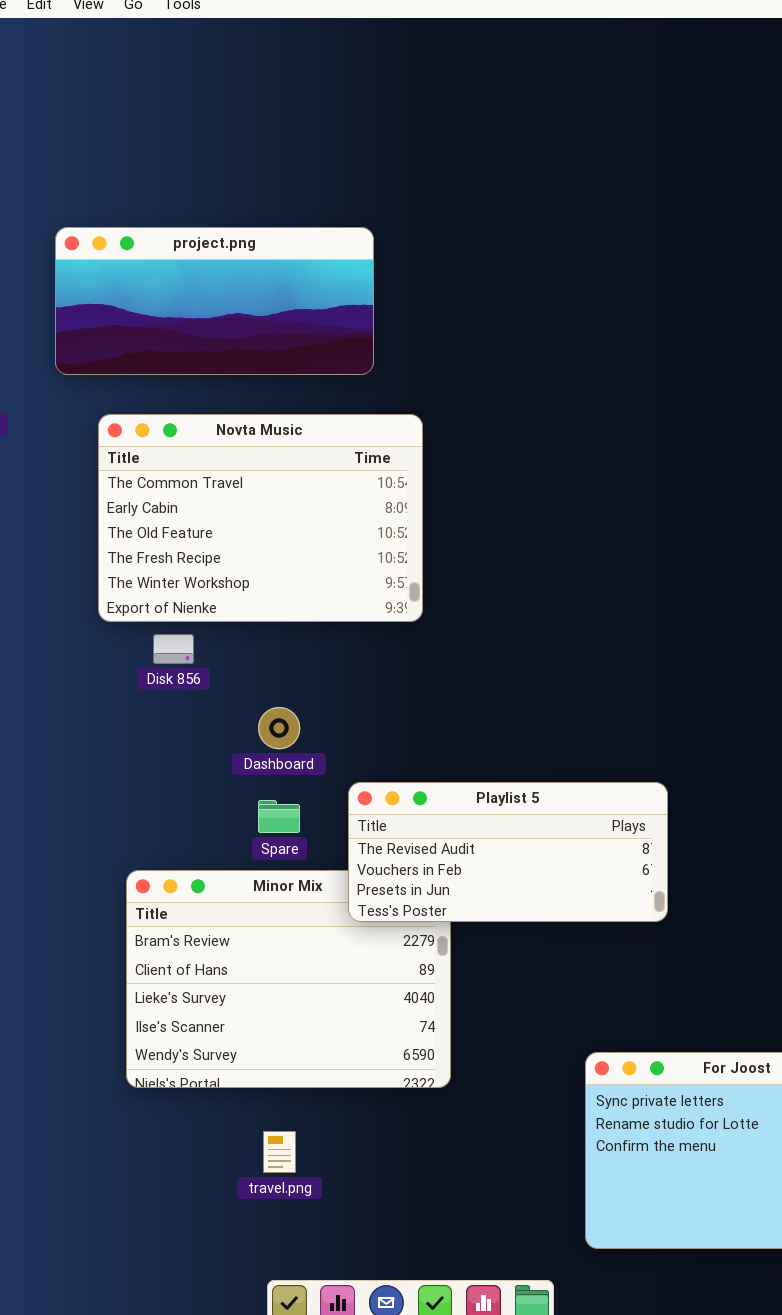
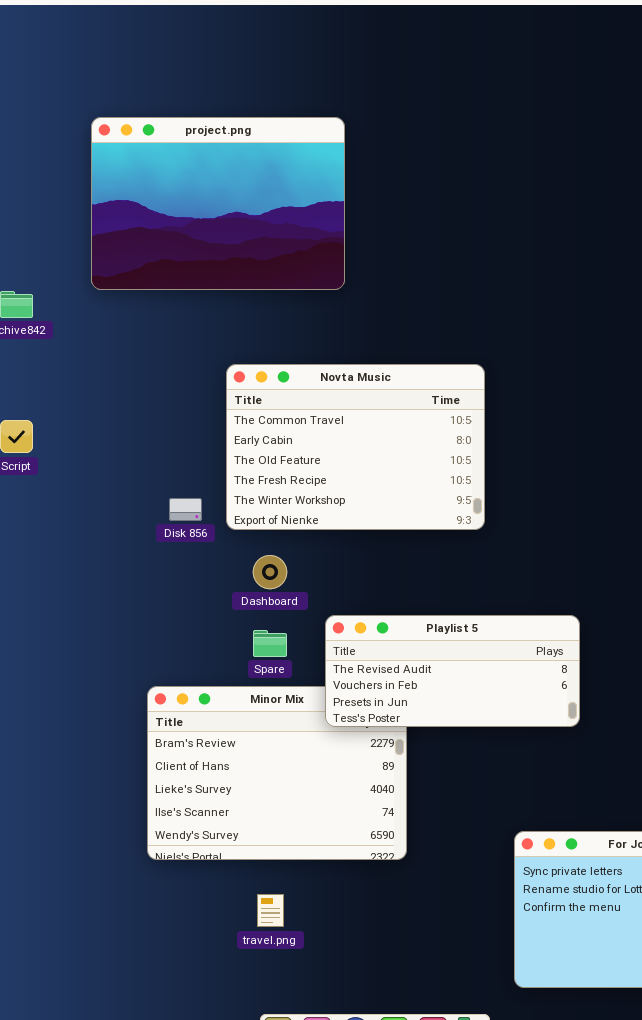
project.png: [55,227,374,375] -> [91,117,345,290], resized
Novta Music: [98,414,423,622] -> [226,364,485,530], moved

